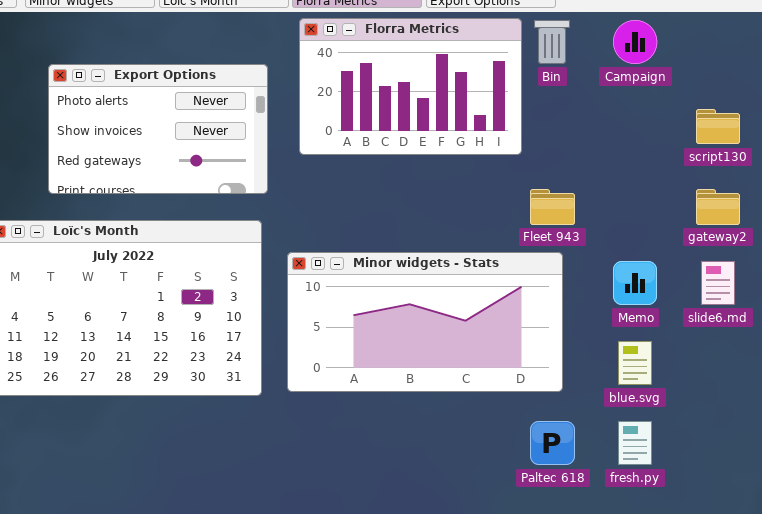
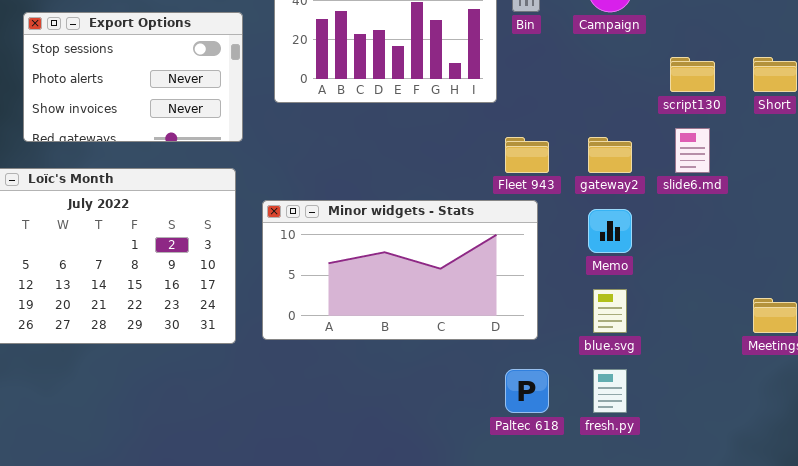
Export Options: [48,64,268,194] -> [23,12,243,142], scrolled up 1 row
gateway2: [696,189,740,225] -> [588,137,632,173], moved
slide6.md: [701,261,735,305] -> [675,128,710,173], moved

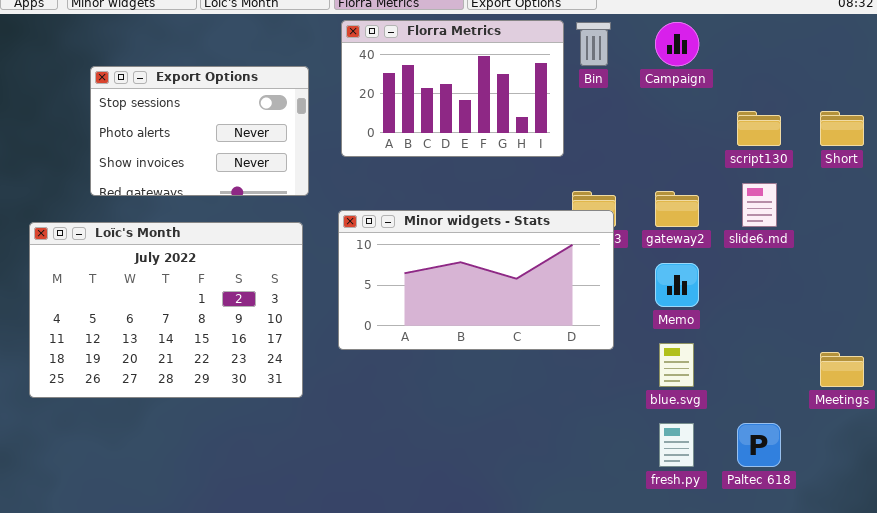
Minor widgets - Stats: [262,200,538,340] -> [338,210,614,350], moved
Paltec 618: [505,369,549,413] -> [737,423,781,467], moved

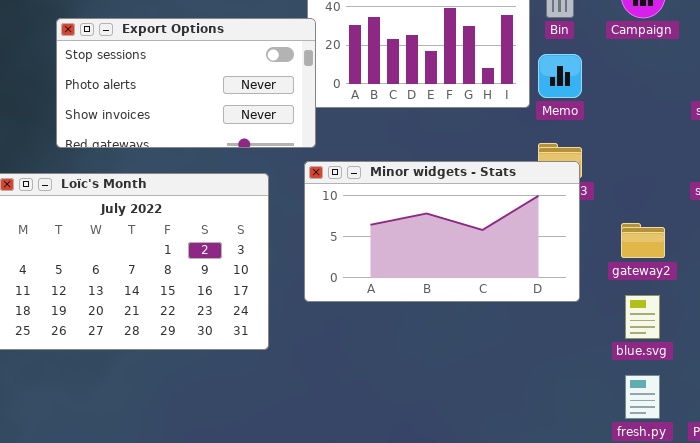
Export Options: [90,66,309,196] -> [56,18,316,148], resized
gateway2: [655,191,699,227] -> [621,223,665,258], moved
Memo: [655,263,699,307] -> [538,54,582,98], moved

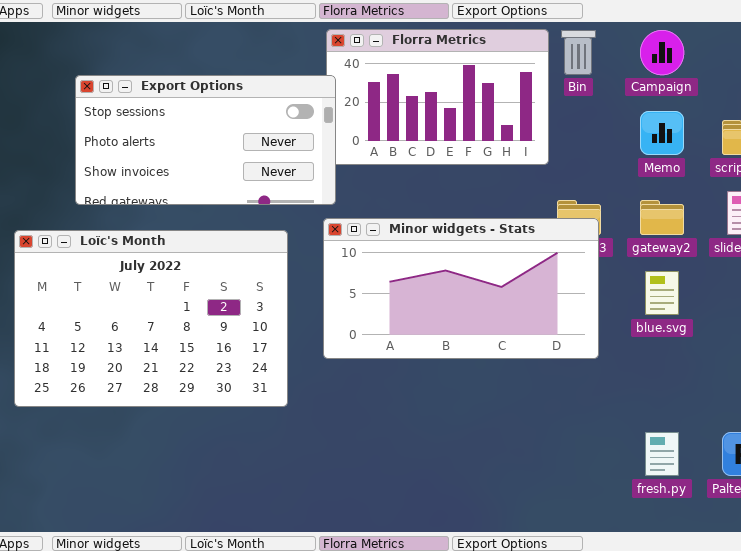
Memo: [538,54,582,98] -> [640,111,684,155], moved
gateway2: [621,223,665,258] -> [640,200,684,235], moved
blue.svg: [625,295,660,339] -> [645,271,679,315], moved

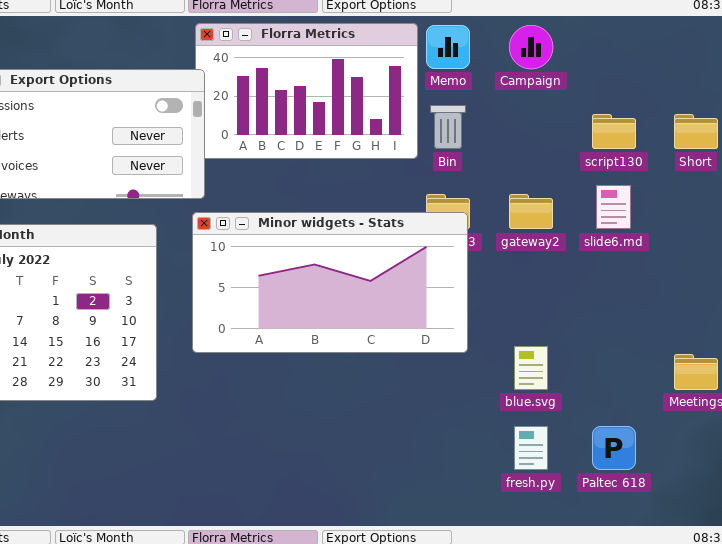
Bin: [561,30,596,75] -> [430,105,466,149], moved
Memo: [640,111,684,155] -> [426,25,470,69], moved
blue.svg: [645,271,679,315] -> [514,346,548,390], moved

